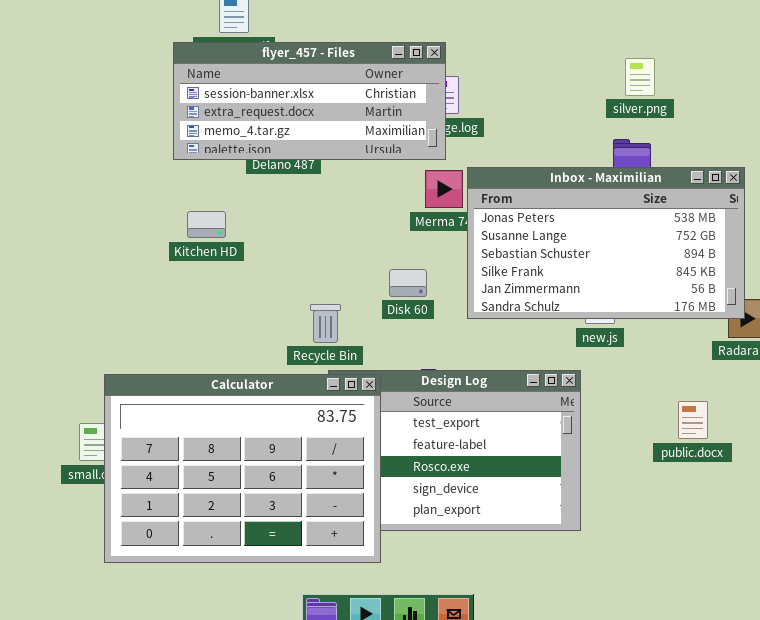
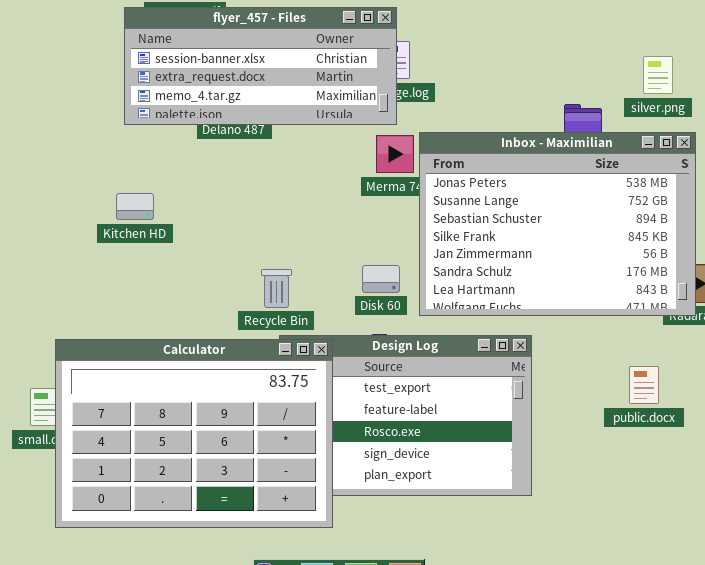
silver.png: [625,58,655,96] -> [643,56,673,94], moved
Inbox - Maximilian: [467,167,745,319] -> [419,132,696,316], resized
Kitchen HD: [187,211,226,238] -> [116,193,154,220], moved
Disk 60: [389,269,427,297] -> [362,265,400,293], moved

